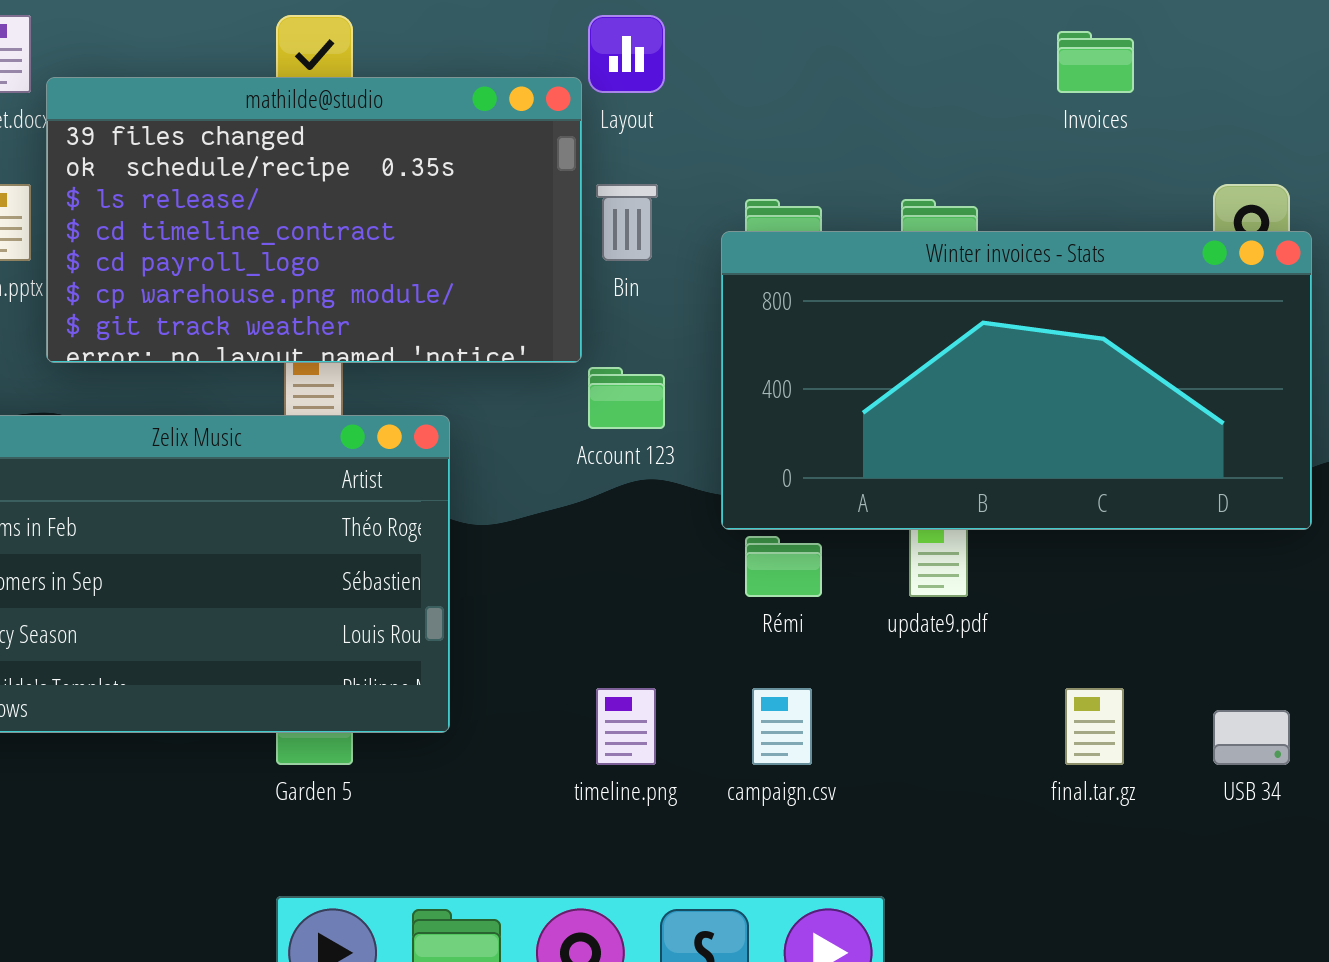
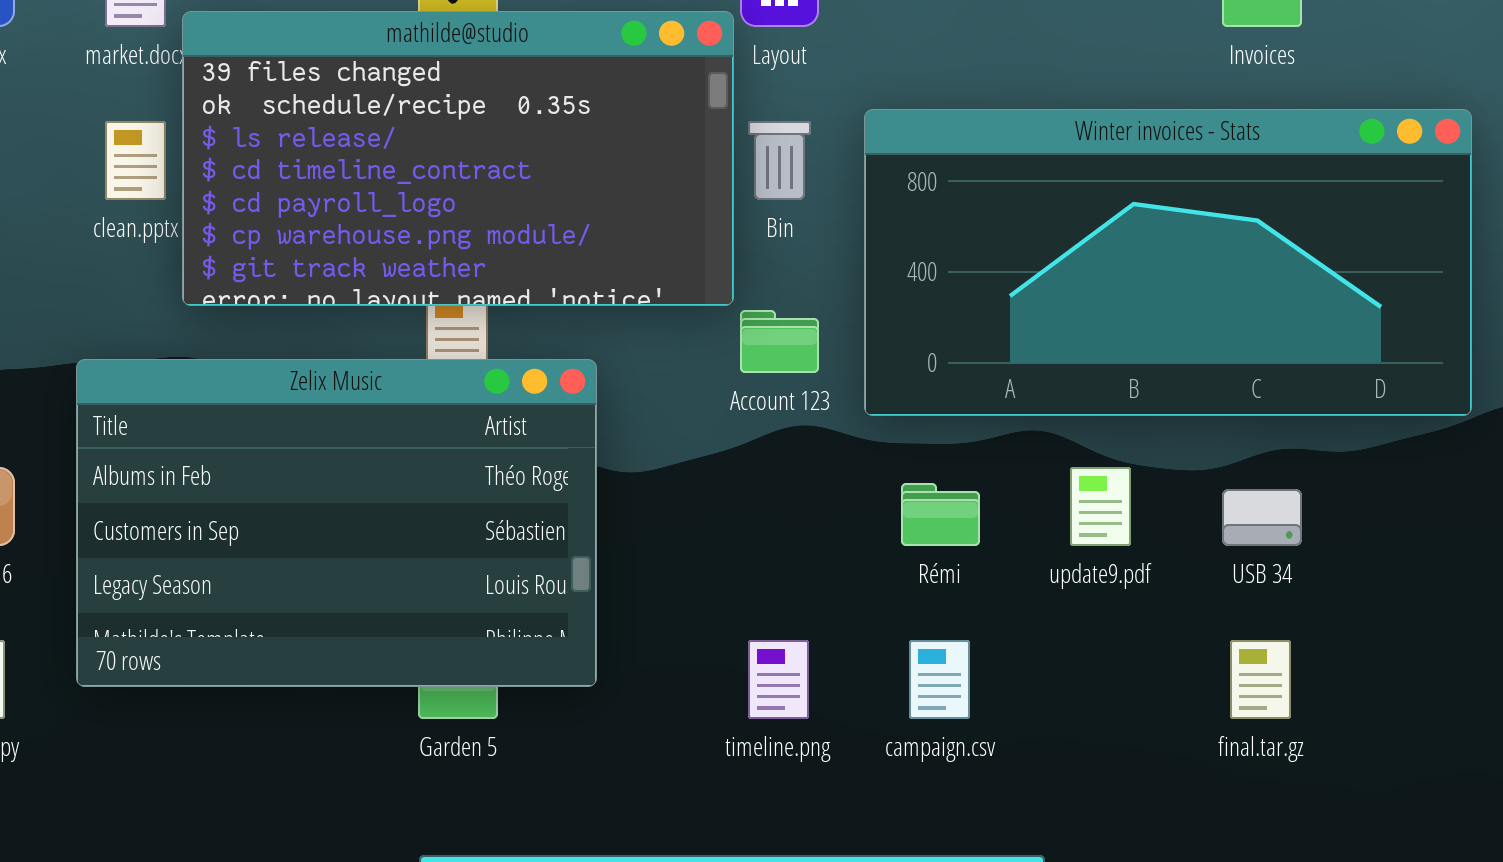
Winter invoices - Stats: [721,231,1312,530] -> [864,109,1472,416], moved
USB 34: [1213,710,1290,765] -> [1222,489,1302,546], moved

